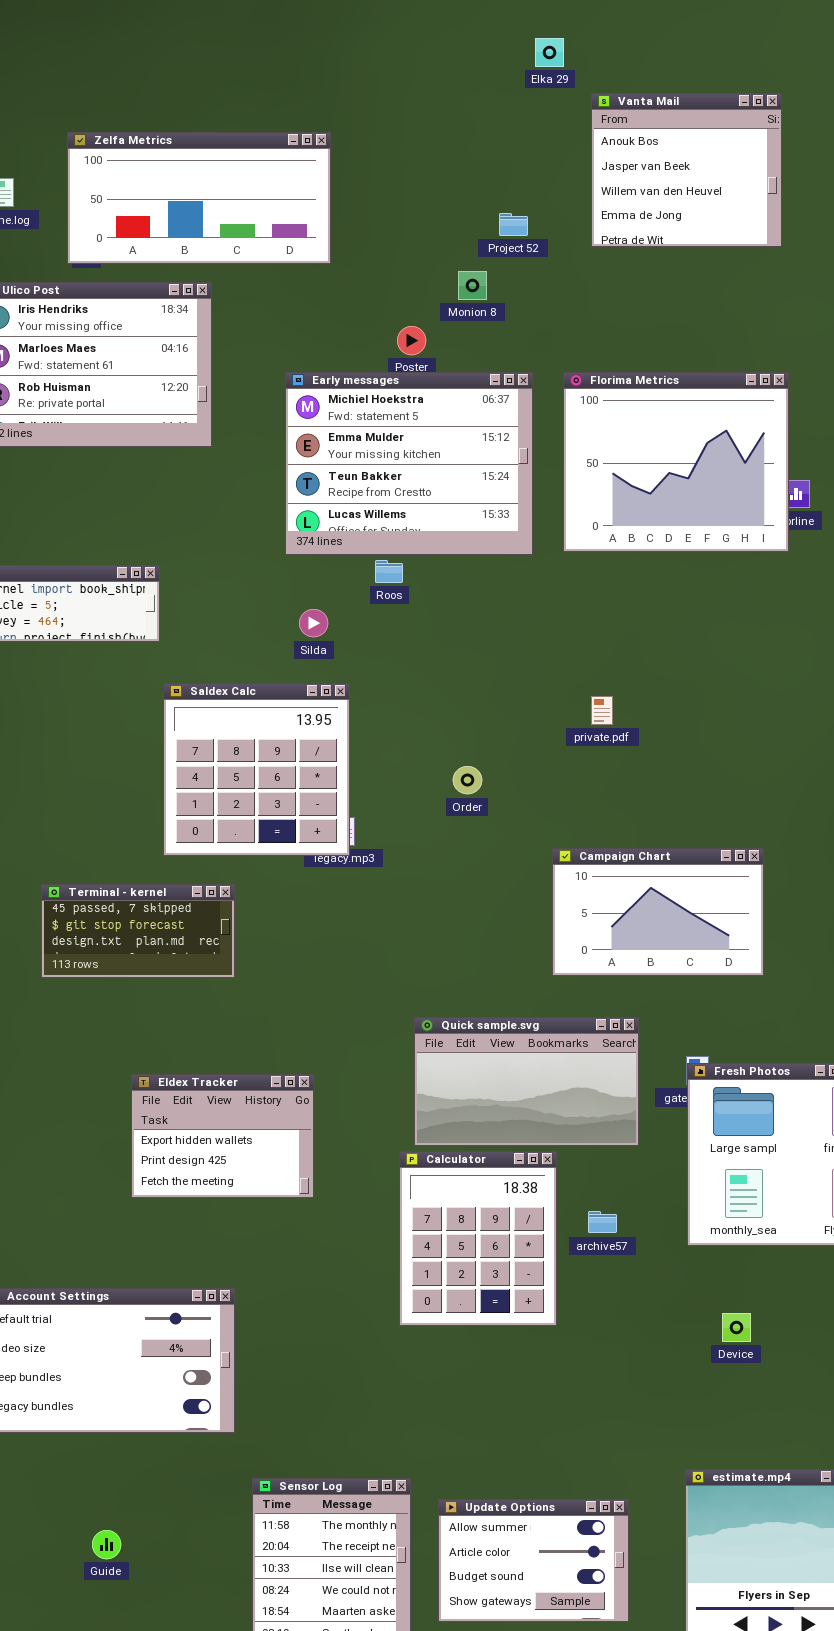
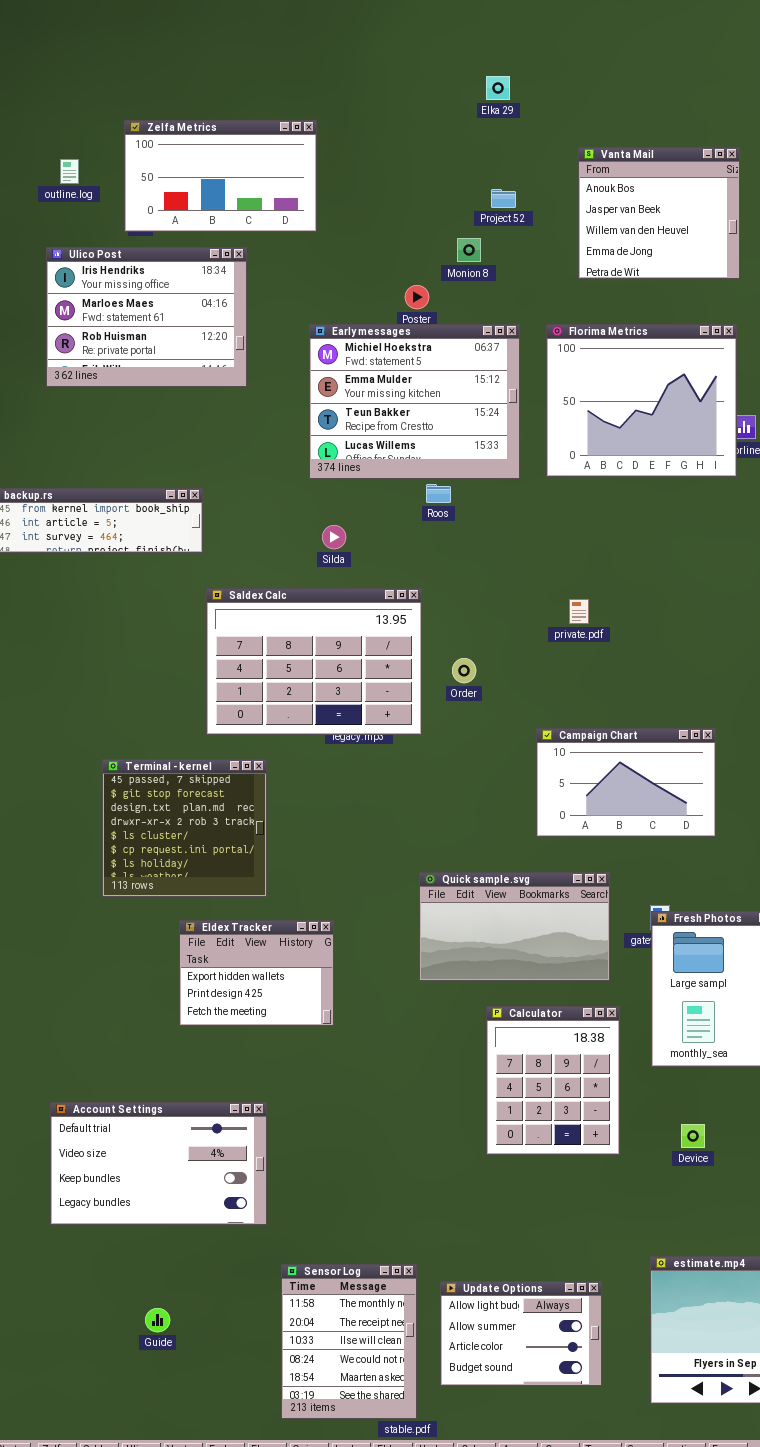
Elka 29: [535,38,564,67] -> [486,76,510,100], moved
Vanta Mail: [591,93,782,247] -> [578,147,740,279], moved
Zelfa Metrics: [67,132,331,264] -> [124,120,317,232], resized
Roos: [375,560,403,583] -> [426,484,451,503], moved
Saldex Calc: [163,683,350,856] -> [206,588,422,735], resized
Terminal - kernel: [41,884,235,978] -> [102,759,267,897], resized
Calculator: [399,1151,557,1326] -> [486,1006,620,1155], moved
Update Options: [438,1499,629,1622] -> [440,1281,602,1386], scrolled up 1 row

